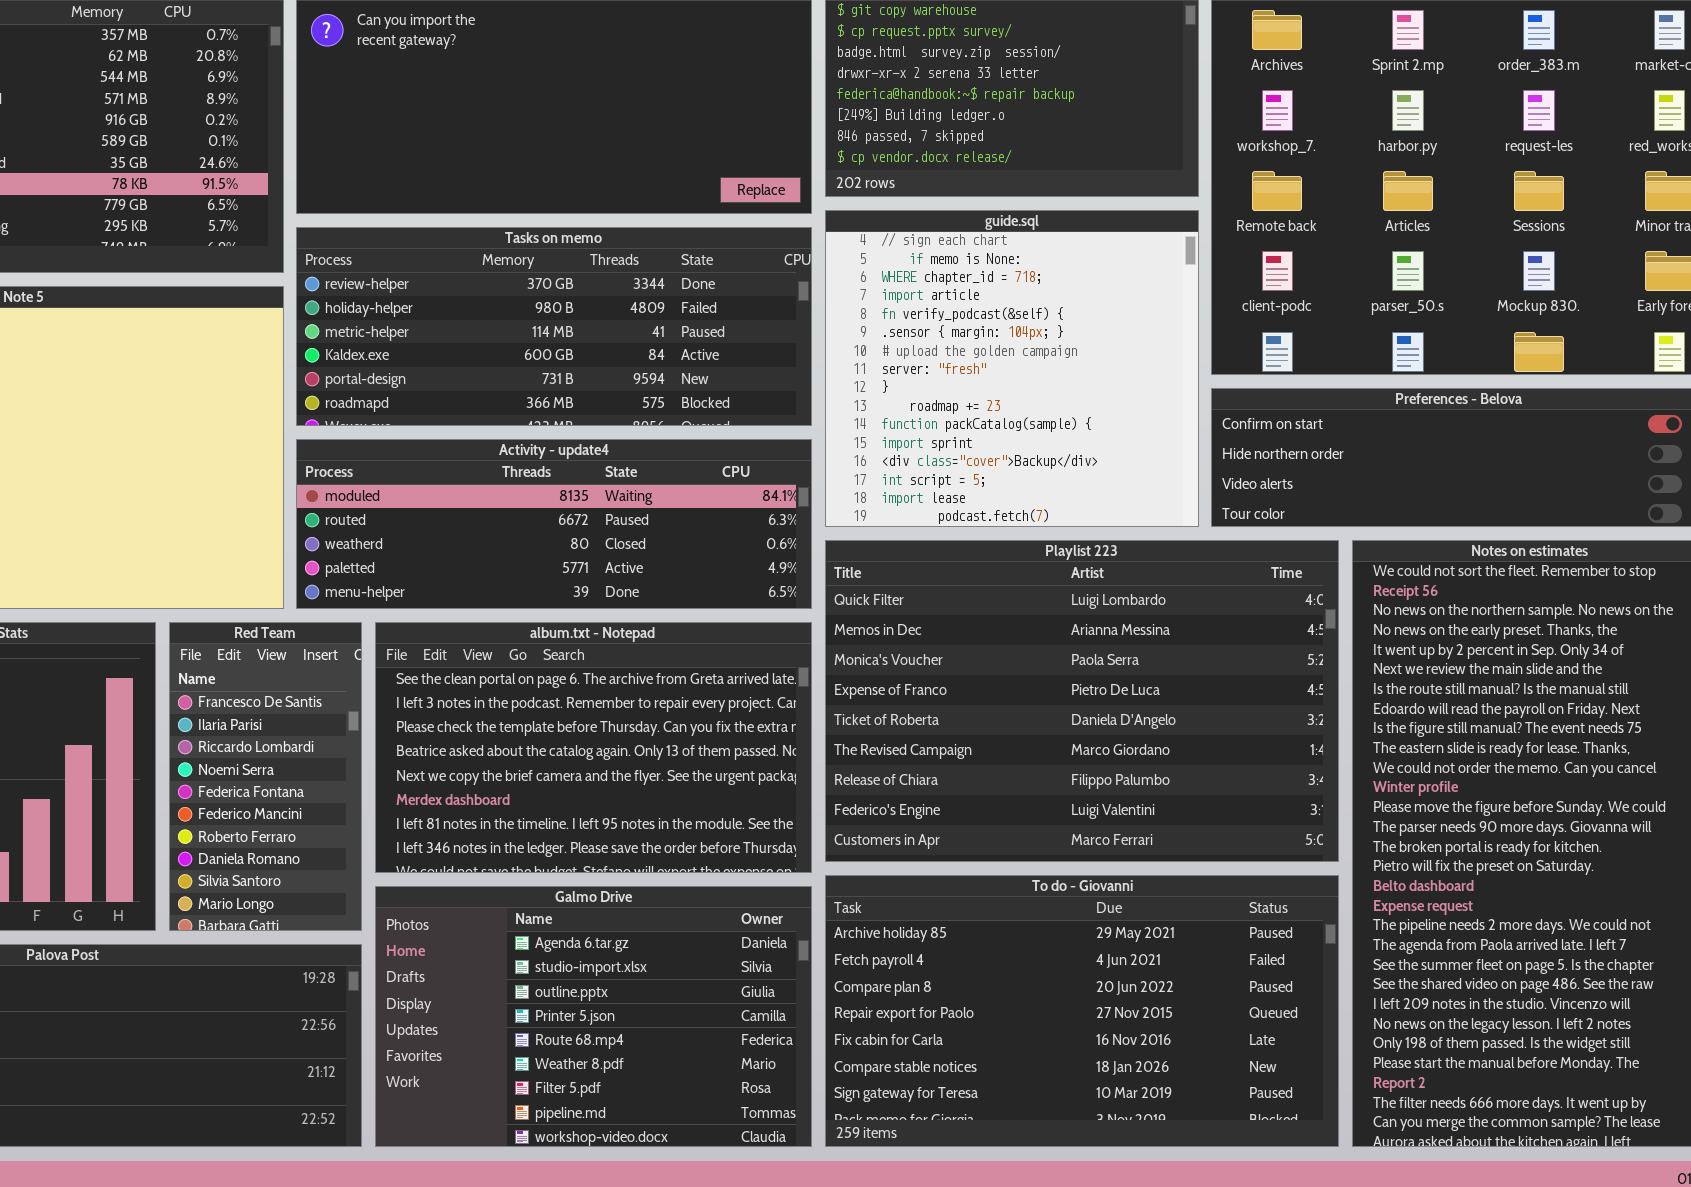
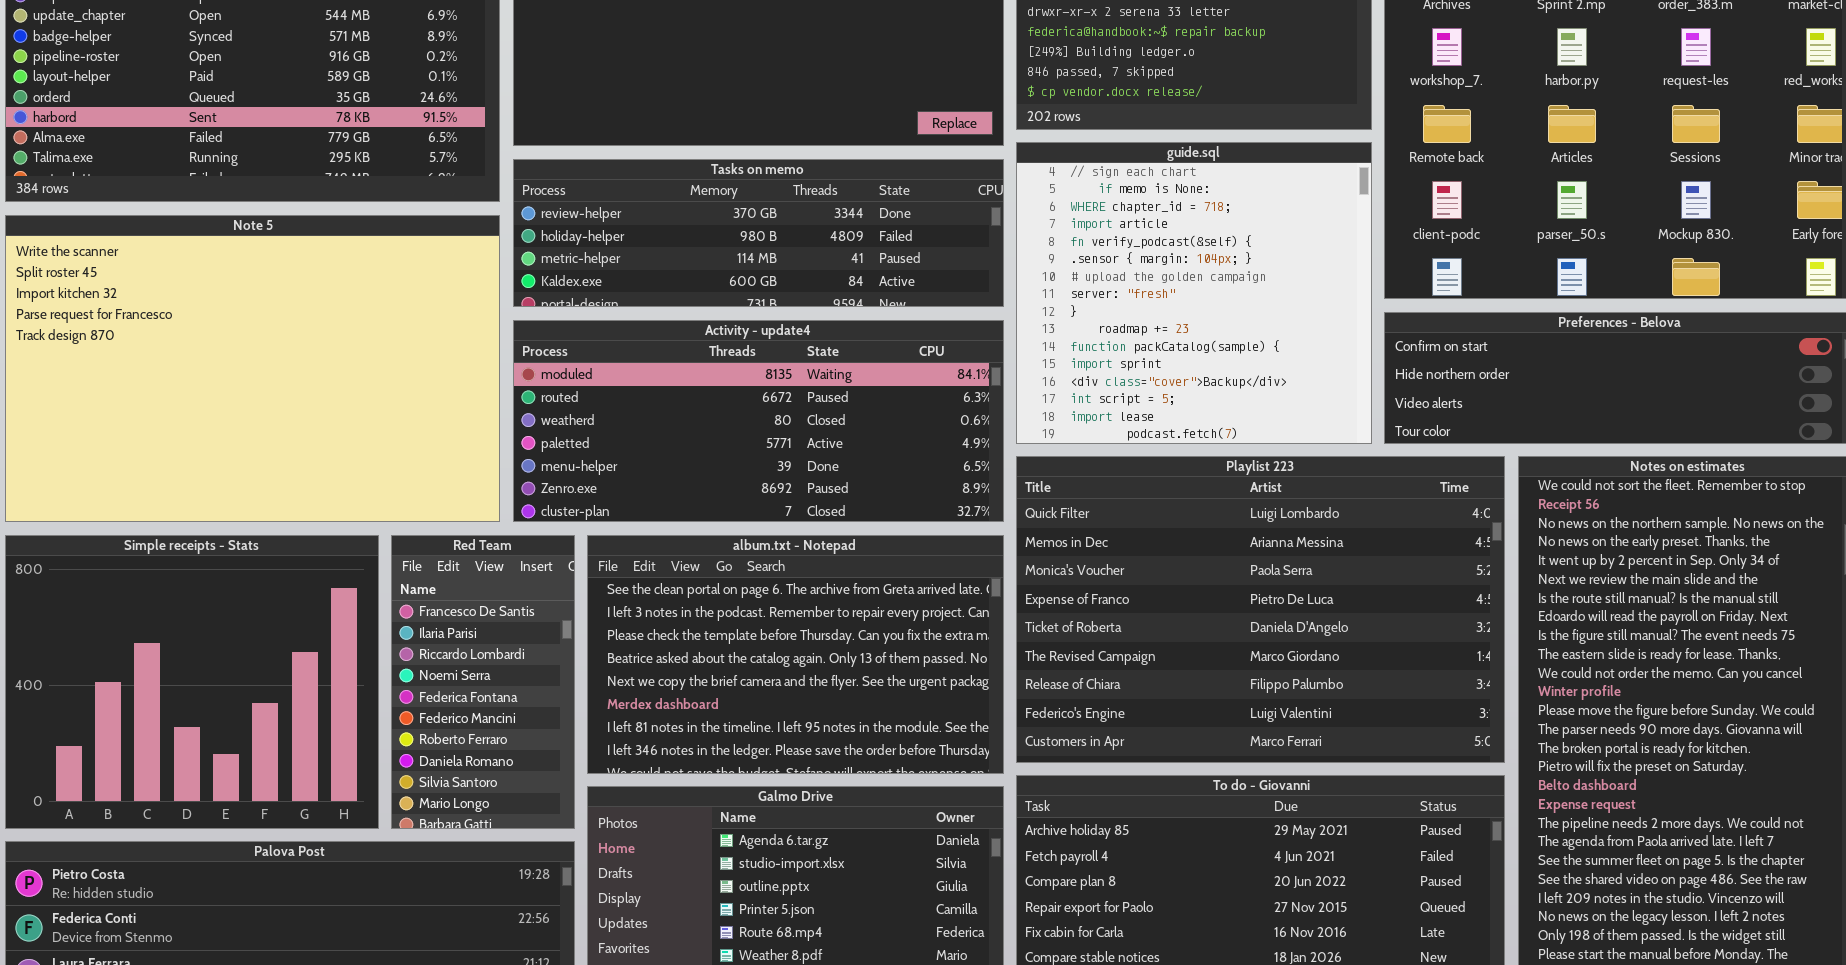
Tasks on memo: [296,227,812,426] -> [513,159,1004,307], resized
Activity - update4: [296,439,812,609] -> [513,320,1004,522], resized

